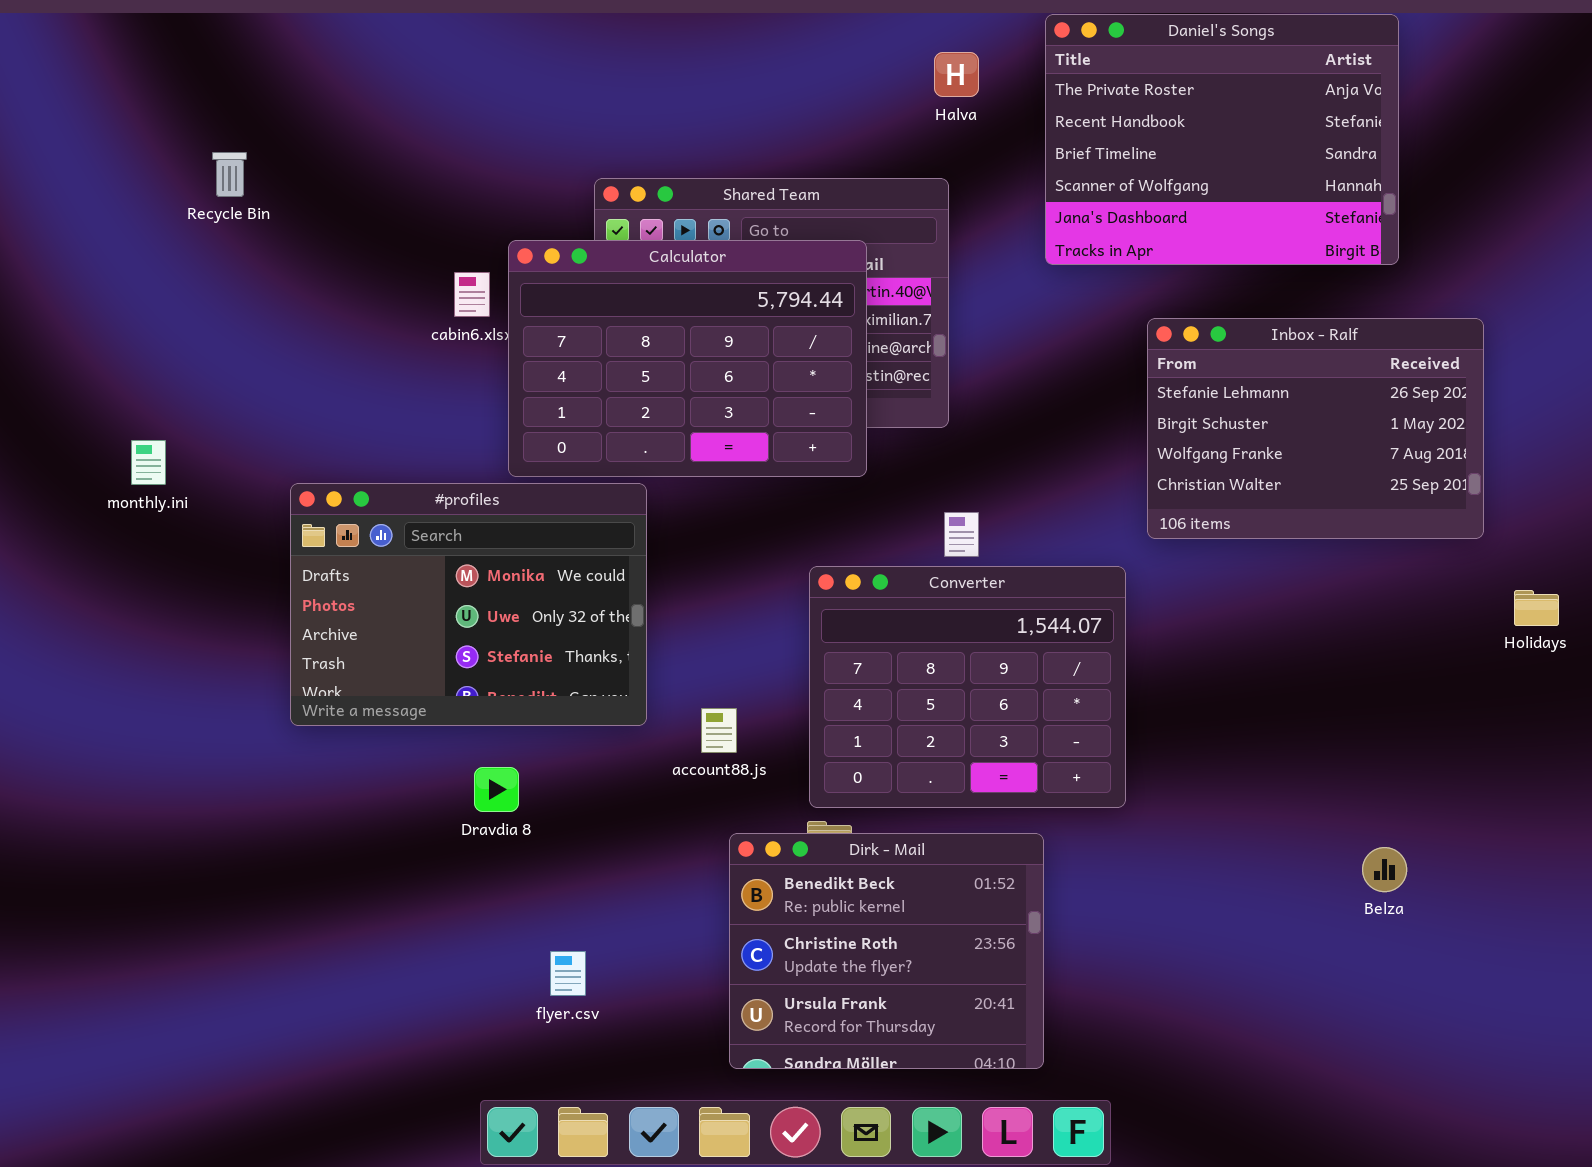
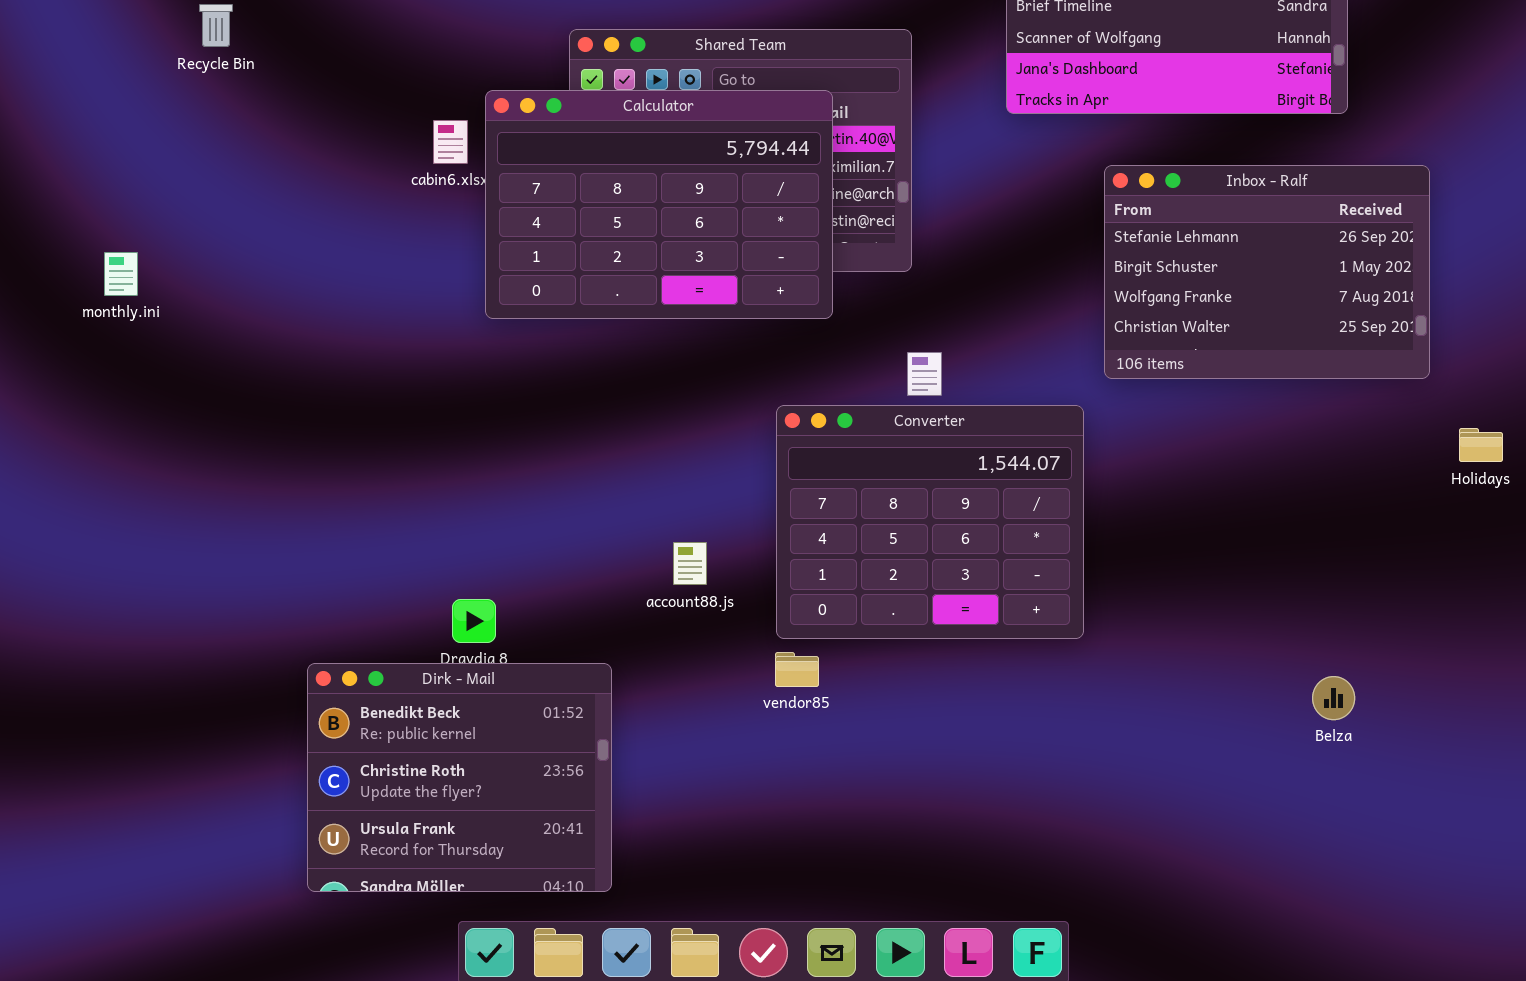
monthly.ini: [131,440,166,485] -> [104,252,138,296], moved
#profiles: [290,483,647,726] -> none, closed
Dirk - Mail: [729,833,1044,1069] -> [307,663,612,892], moved

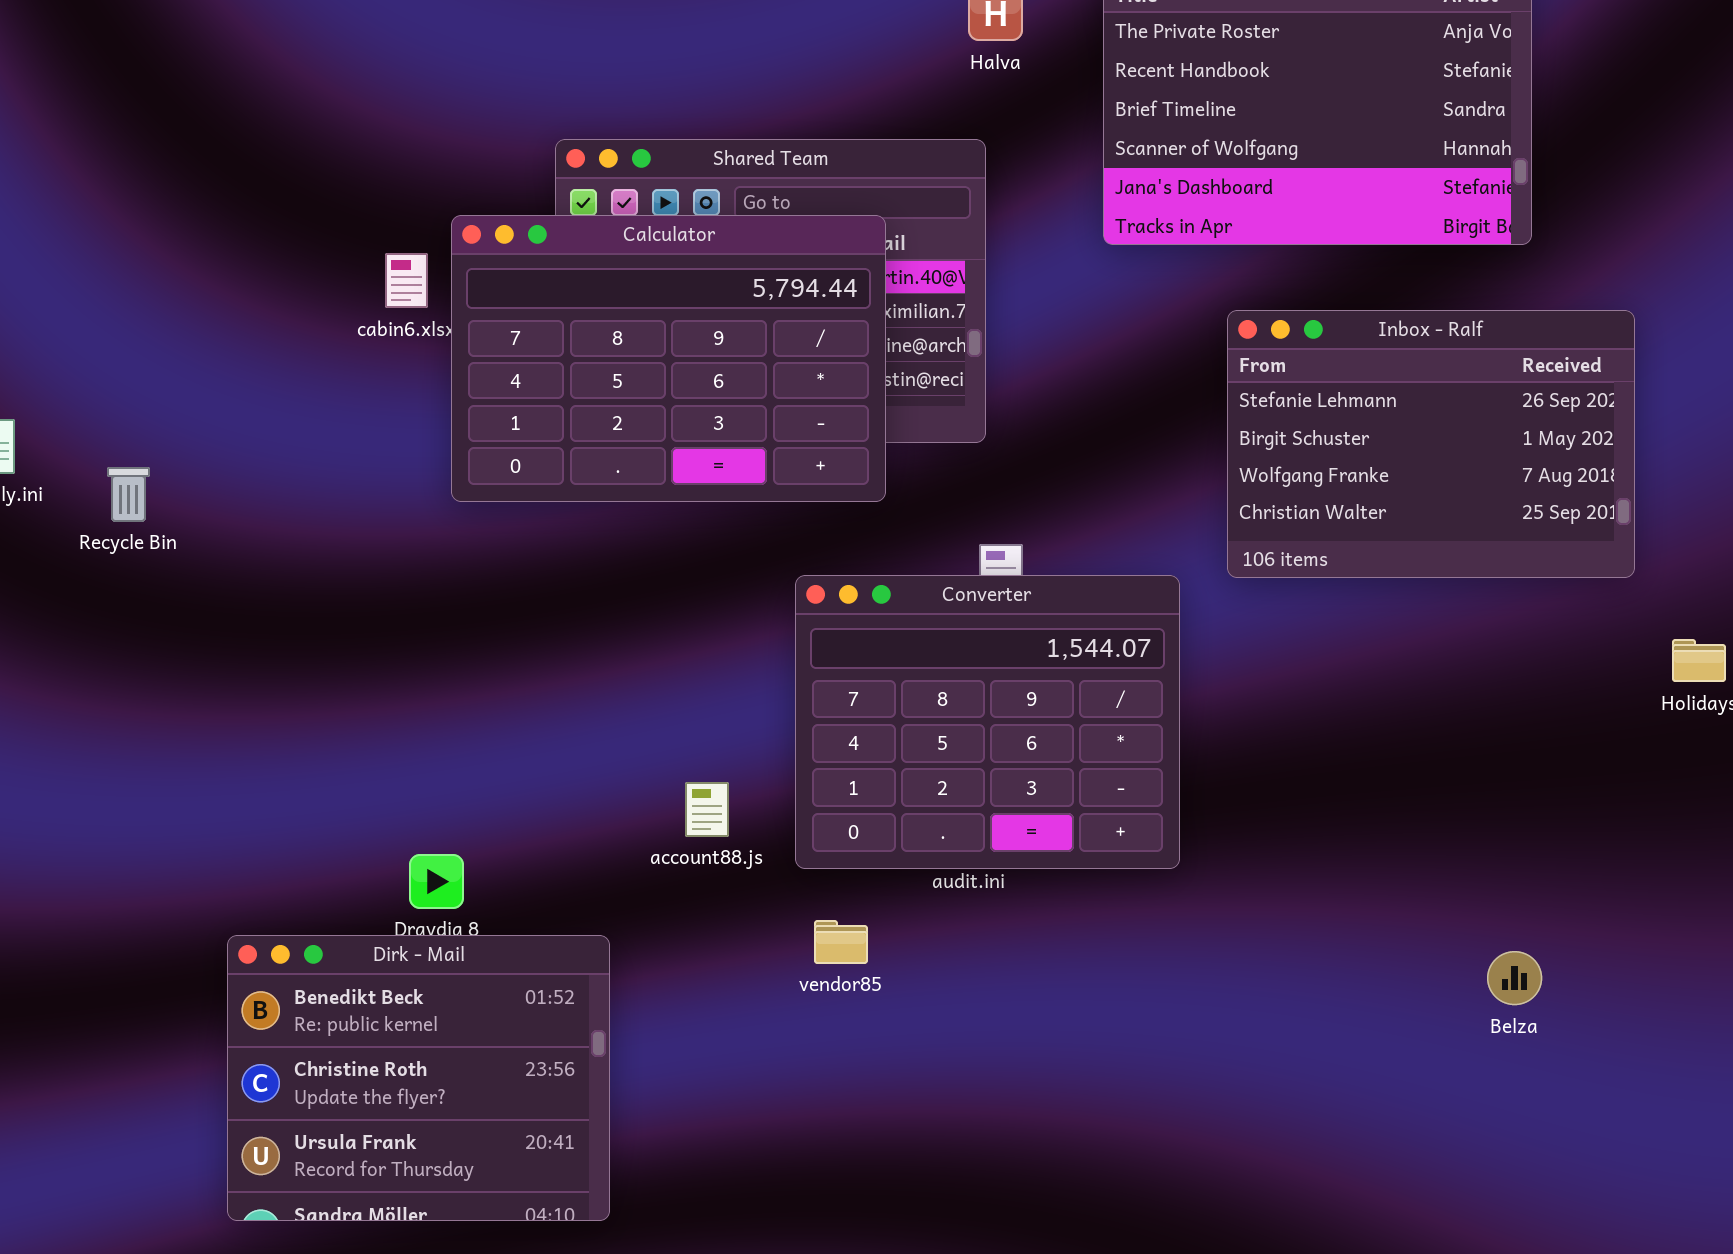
Recycle Bin: [199,4,233,47] -> [107,467,150,522], moved
Converter: [776,405,1084,639] -> [795,575,1180,869], moved

